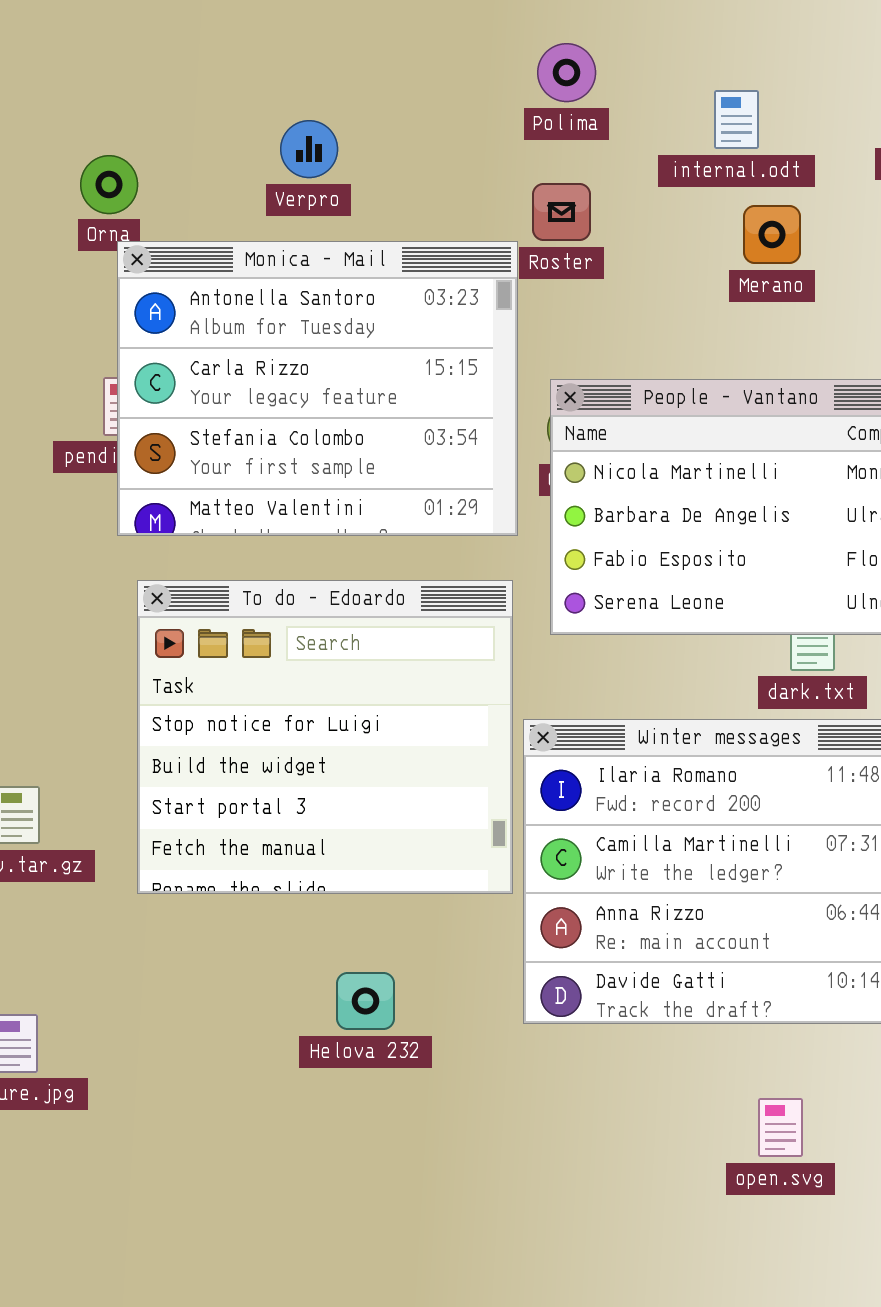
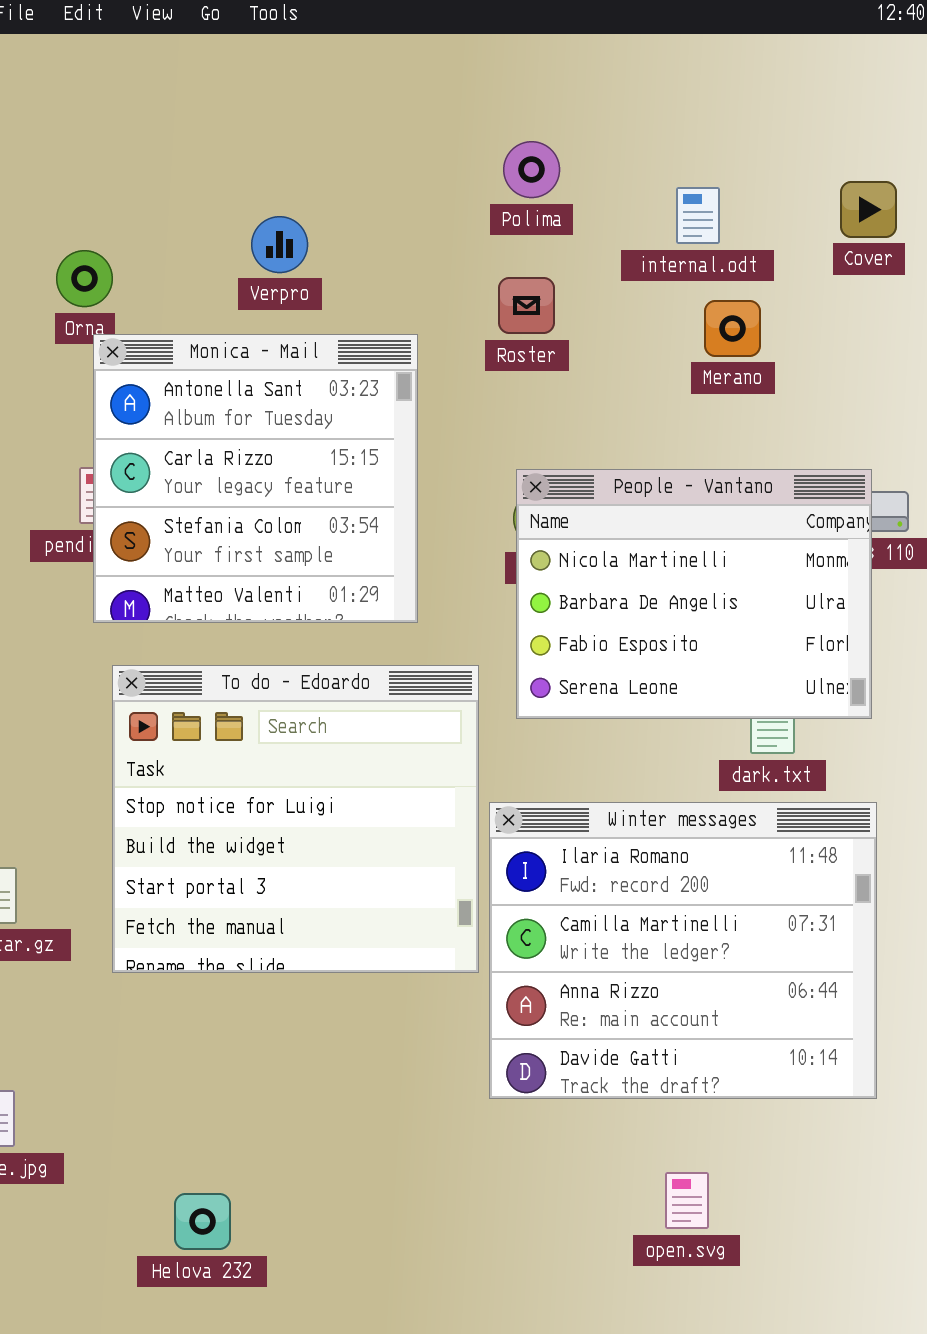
Monica - Mail: [117,241,518,536] -> [93,334,418,623], resized
Helova 232: [336,972,395,1030] -> [174,1193,231,1250], moved
open.svg: [758,1098,803,1157] -> [665,1172,709,1229], moved

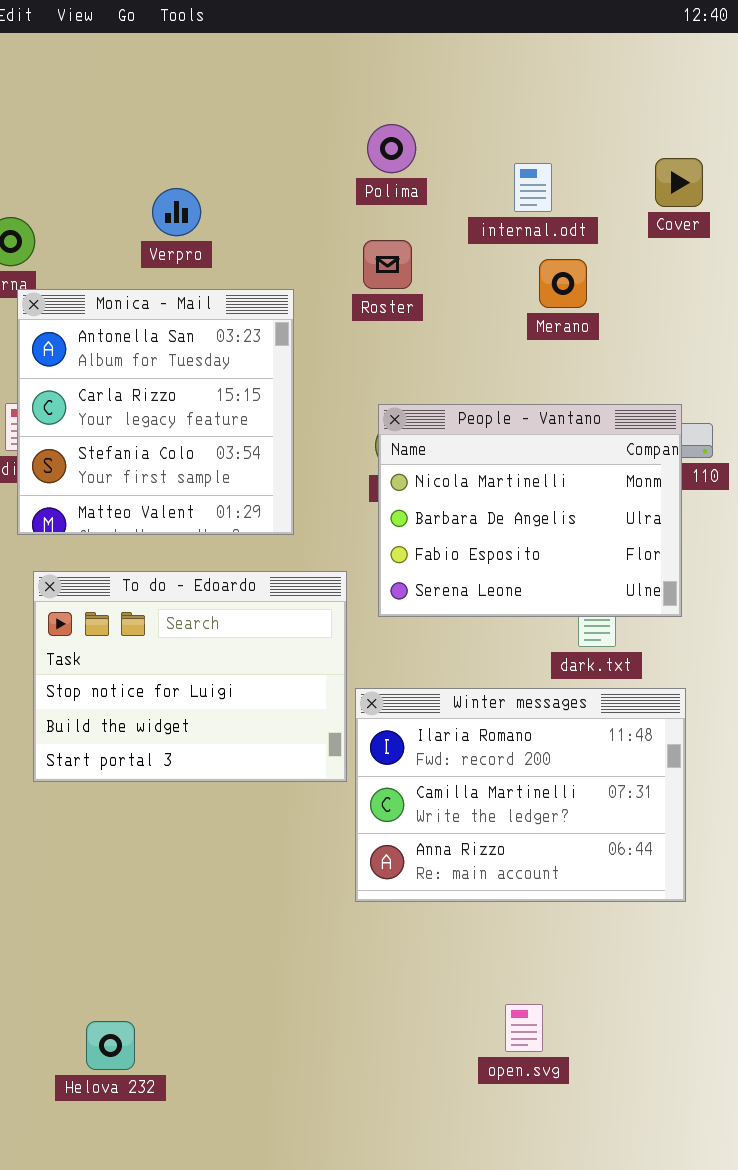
To do - Edoardo: [112,665,479,973] -> [33,571,347,782], resized
Winter messages: [489,802,877,1099] -> [355,688,686,902], resized

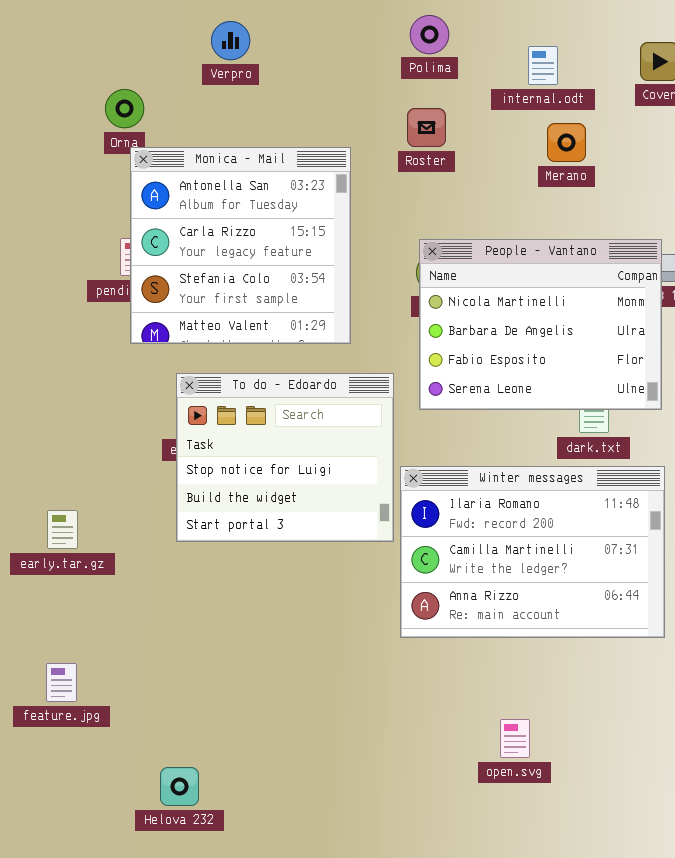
Verpro: [152,188,201,236] -> [211,21,250,60], moved
To do - Edoardo: [33,571,347,782] -> [176,373,394,542], resized
open.svg: [505,1004,543,1052] -> [500,719,530,758], moved
Helova 232: [86,1021,135,1070] -> [160,767,199,806], moved

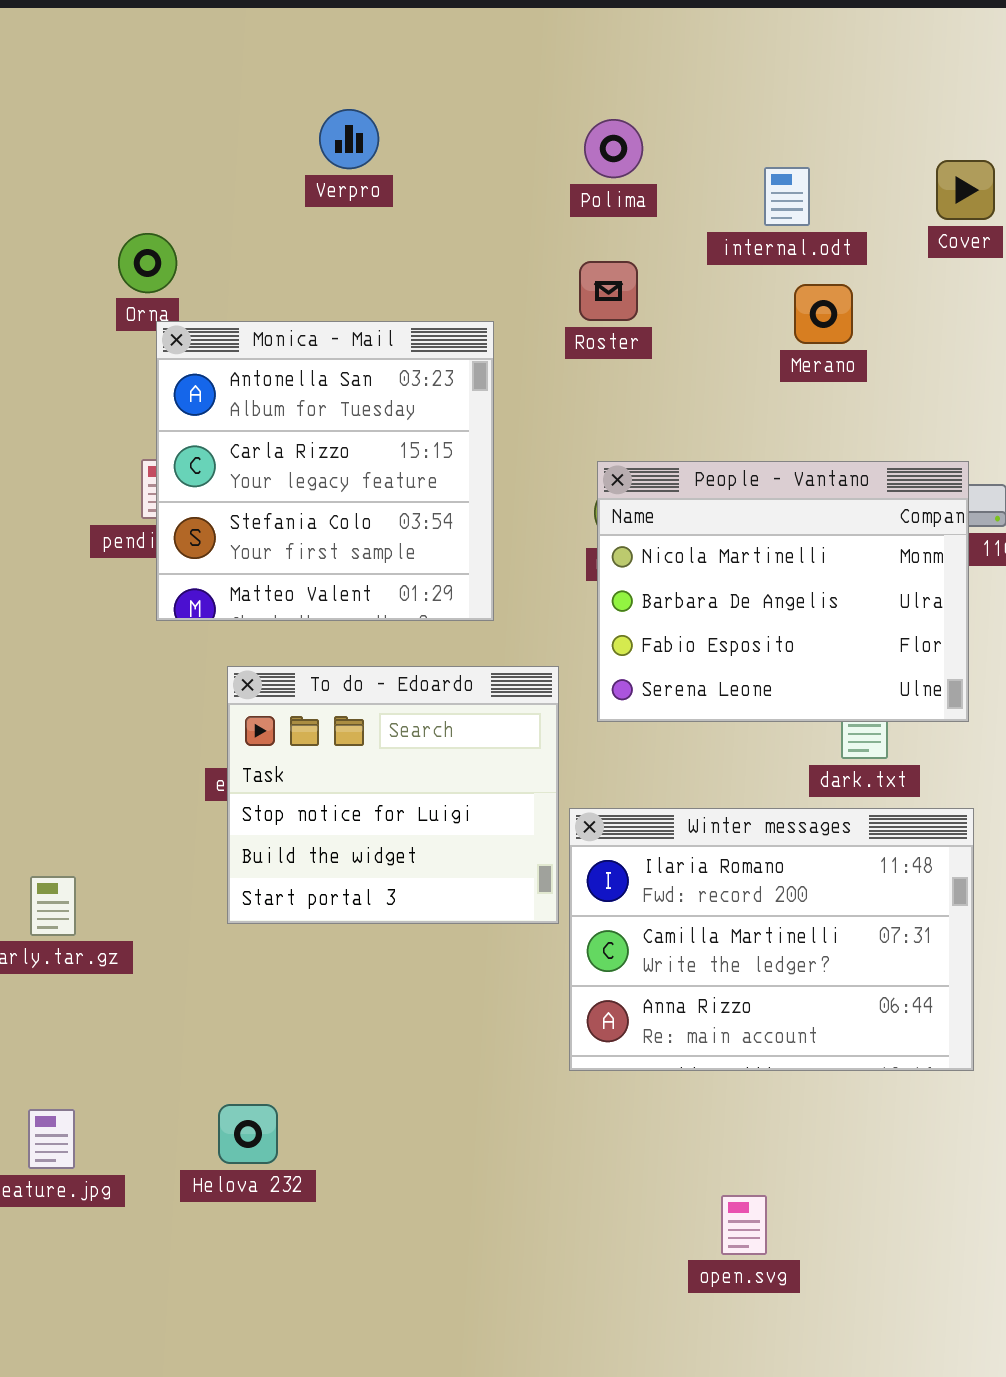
Verpro: [211,21,250,60] -> [319,109,379,169], moved
Helova 232: [160,767,199,806] -> [218,1104,278,1164], moved

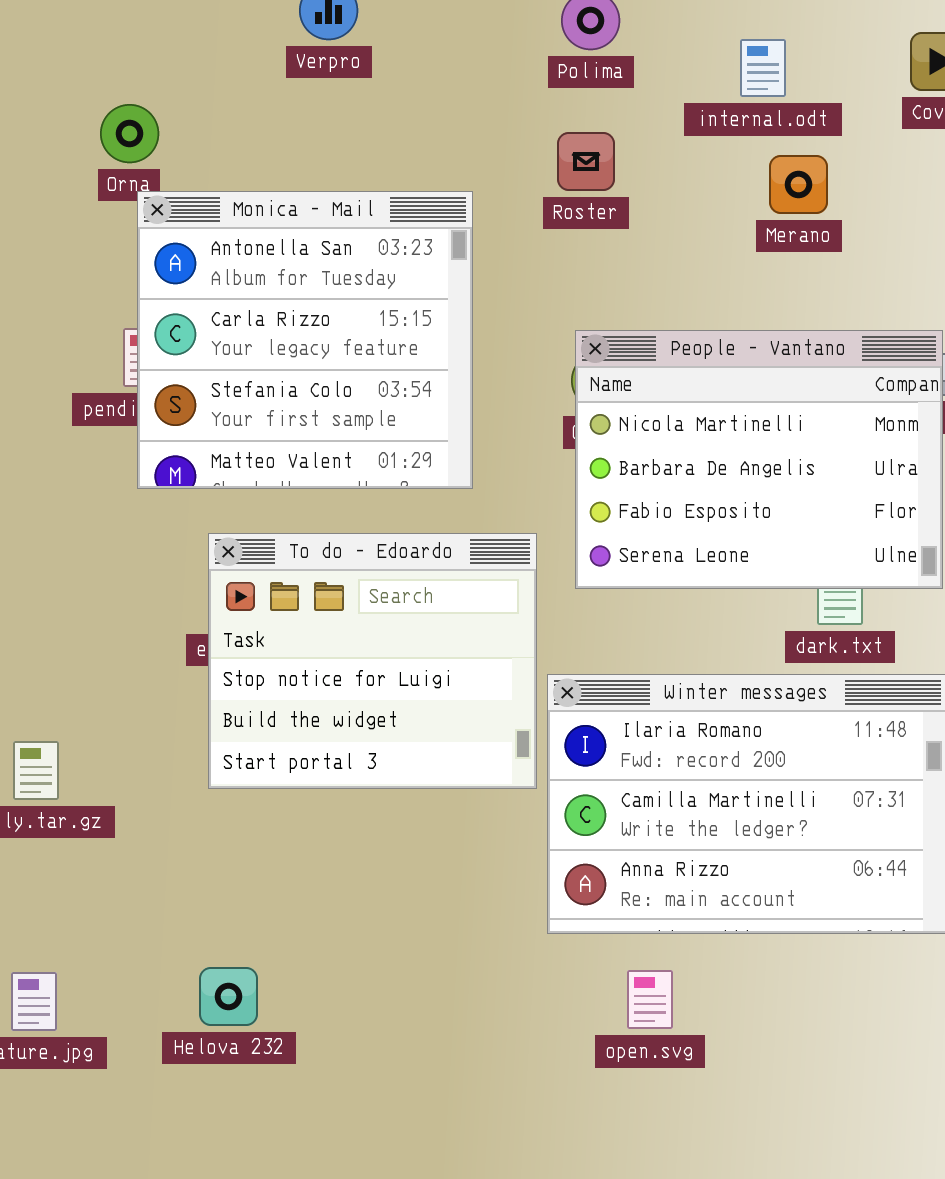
open.svg: [721,1195,767,1255] -> [627,970,673,1029], moved

